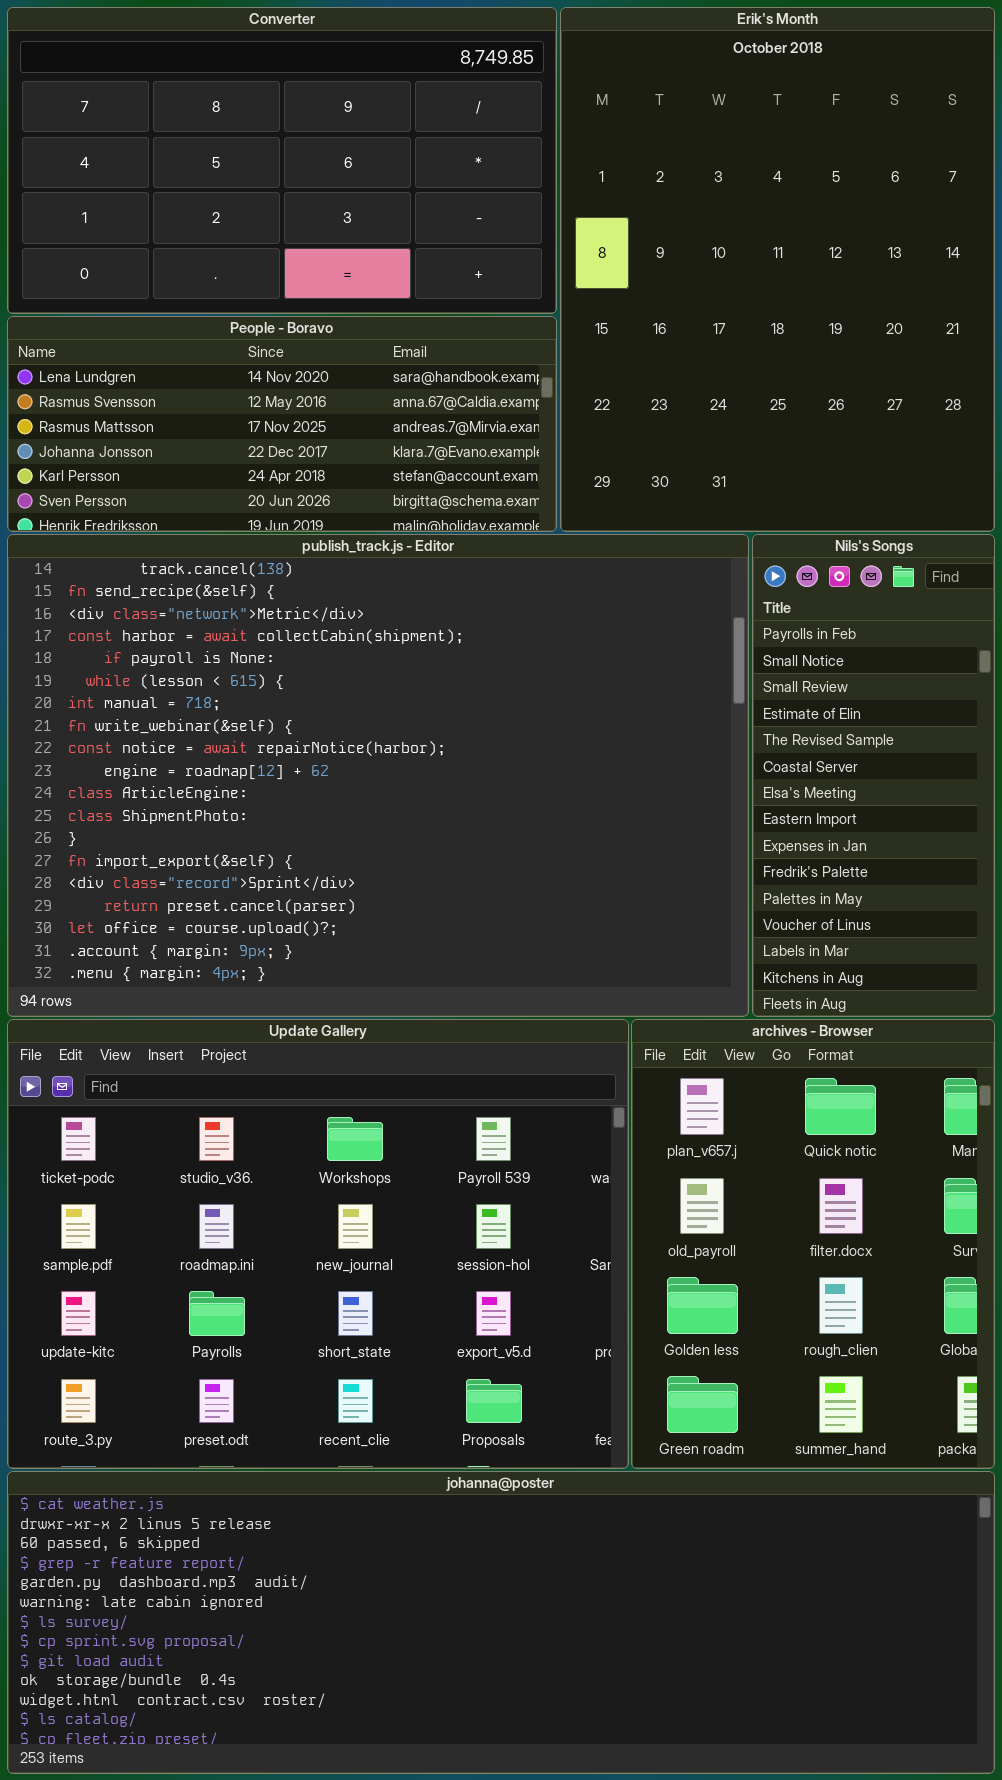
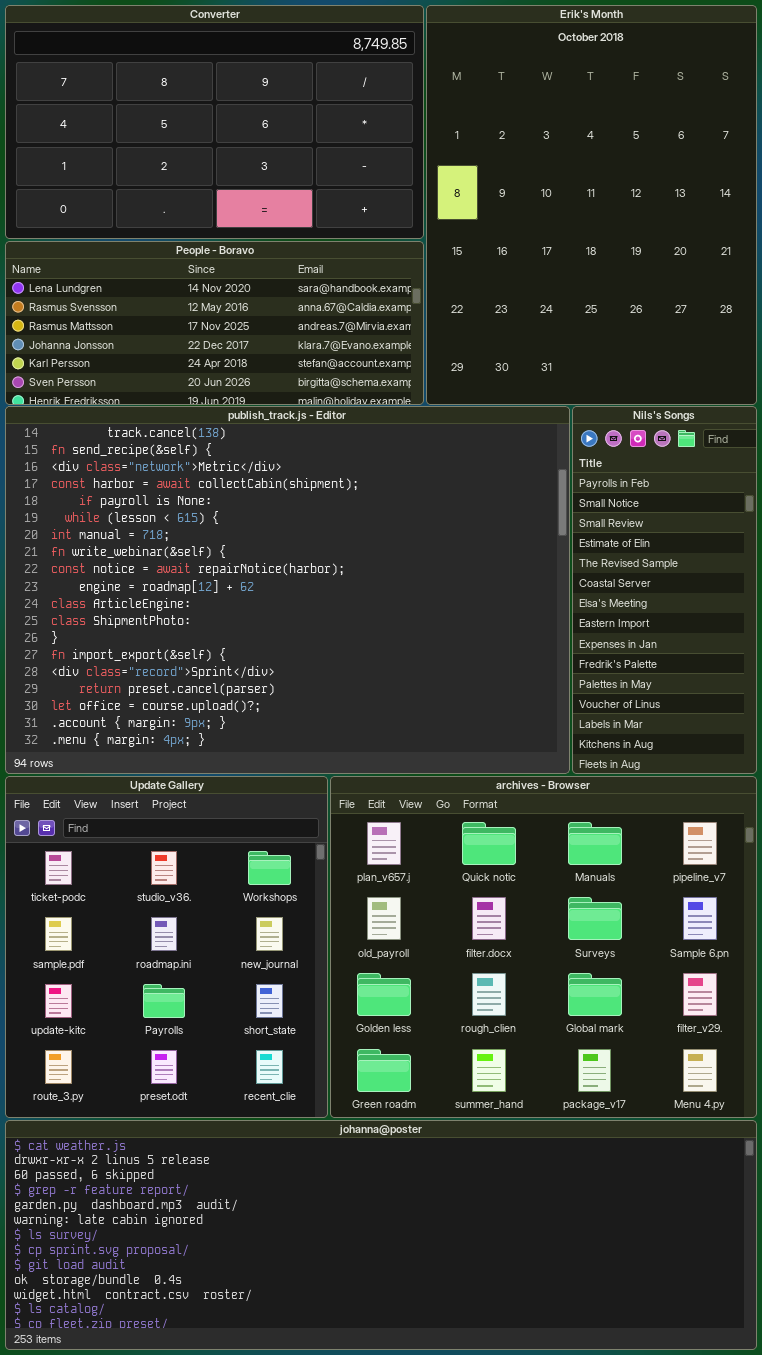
Update Gallery: [7,1019,629,1469] -> [5,776,328,1118], resized
archives - Browser: [631,1019,995,1469] -> [330,776,757,1118], resized

